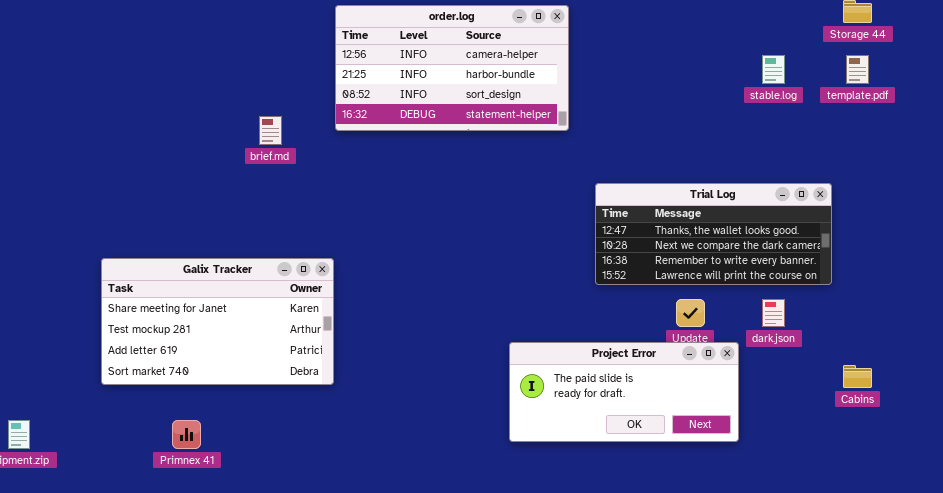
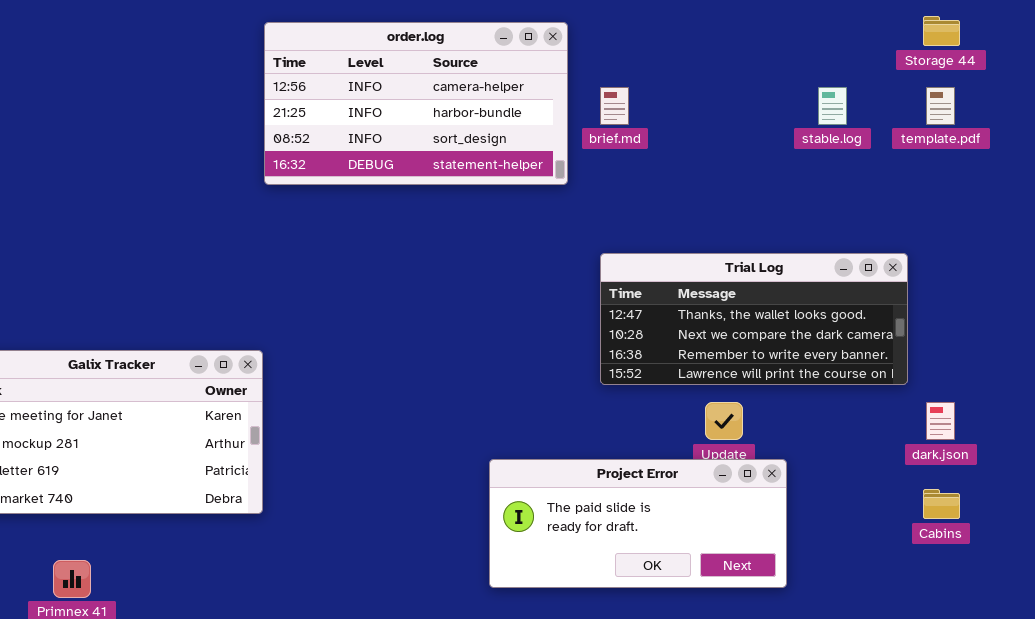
brief.md: [259,116,282,145] -> [600,87,629,125], moved
dark.json: [762,299,785,327] -> [926,402,955,440], moved

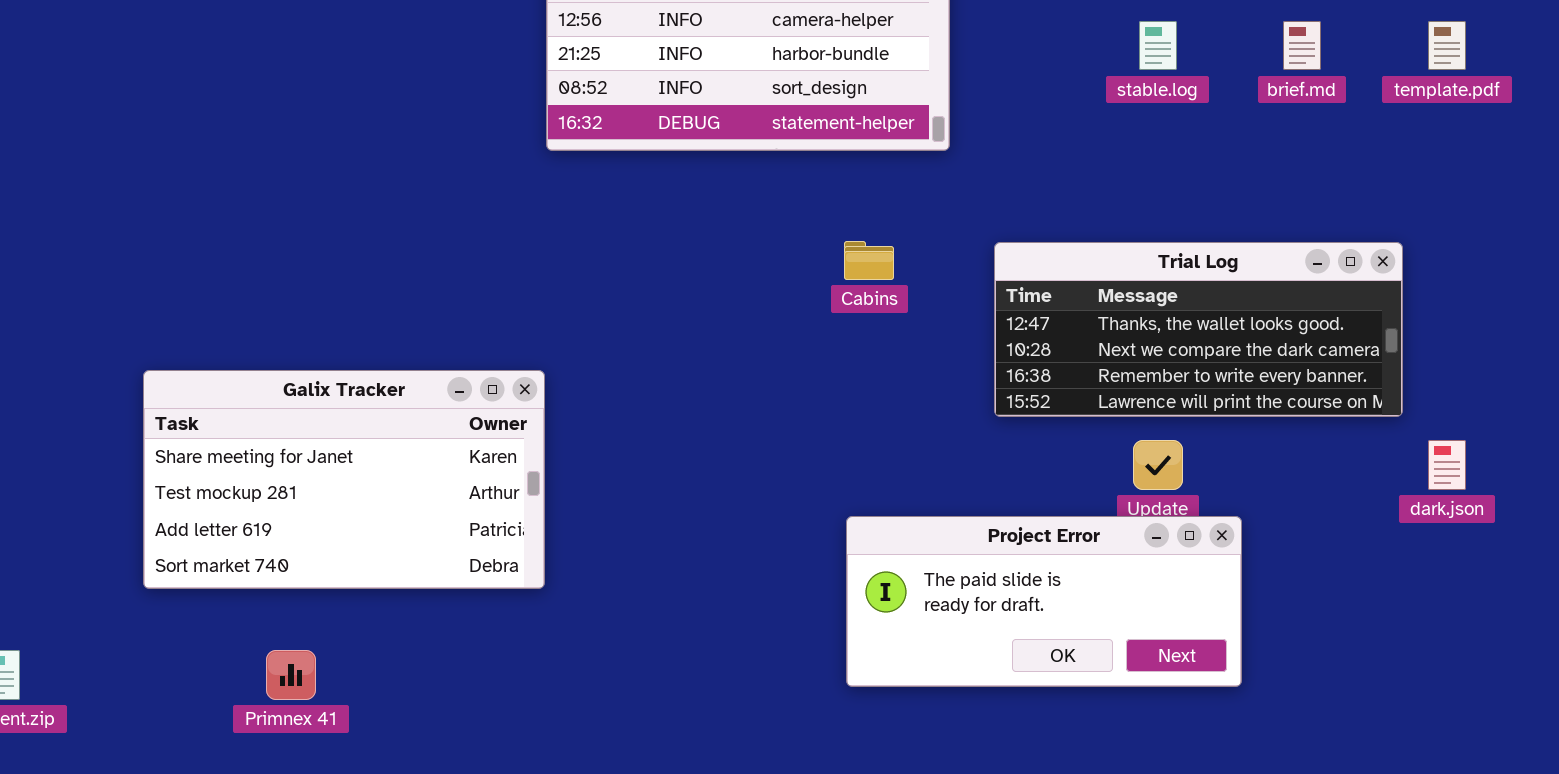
brief.md: [600,87,629,125] -> [1283,21,1321,70], moved
stable.log: [818,87,847,125] -> [1139,21,1177,70], moved
Cabins: [923,489,960,519] -> [844,241,894,280], moved

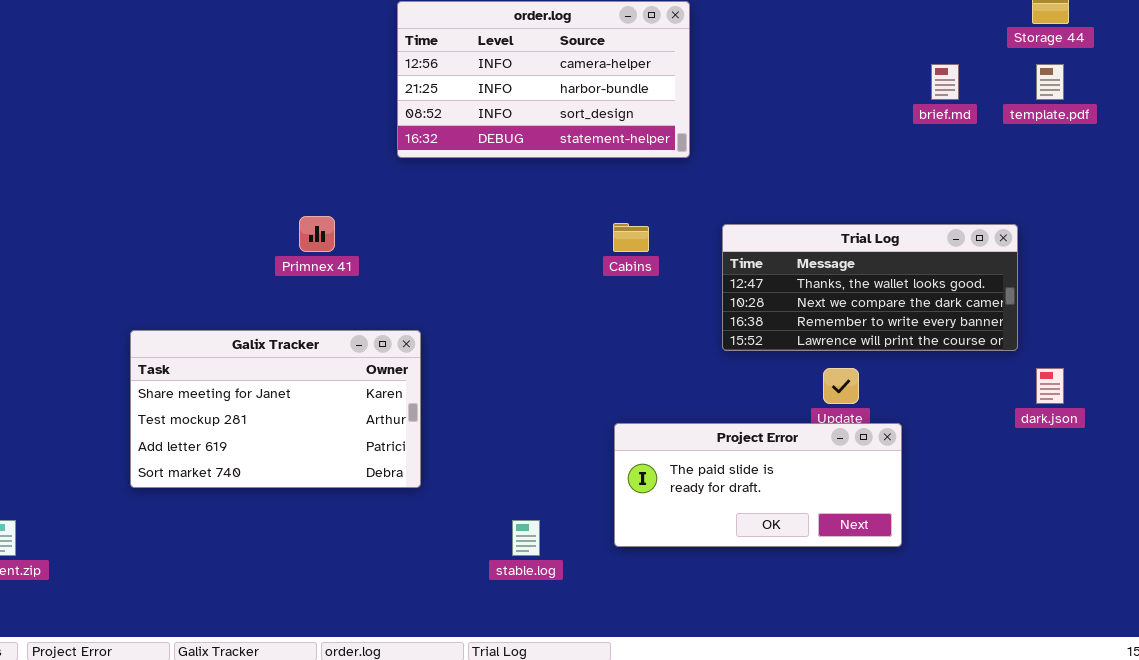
stable.log: [1139,21,1177,70] -> [512,520,540,556], moved
Galix Tracker: [143,370,545,589] -> [130,330,421,488], moved
Primnex 41: [266,650,316,700] -> [299,216,335,252], moved

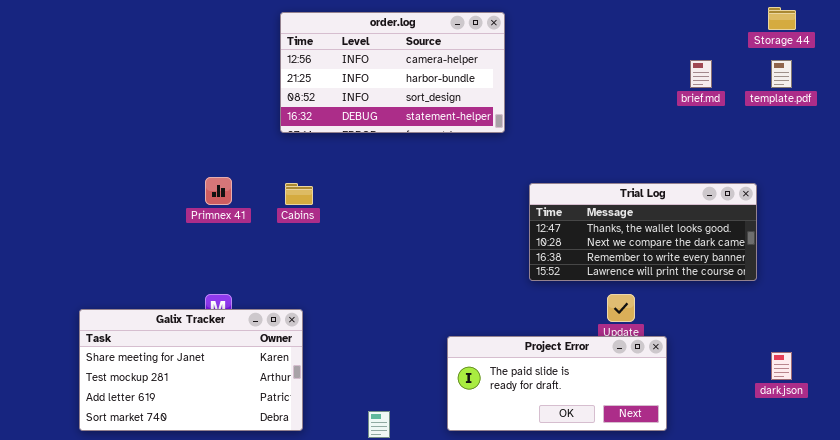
Cabins: [613,223,649,252] -> [285,183,313,205], moved
Galix Tracker: [130,330,421,488] -> [79,309,303,431], moved
dark.json: [1036,368,1064,404] -> [771,352,792,380], moved

